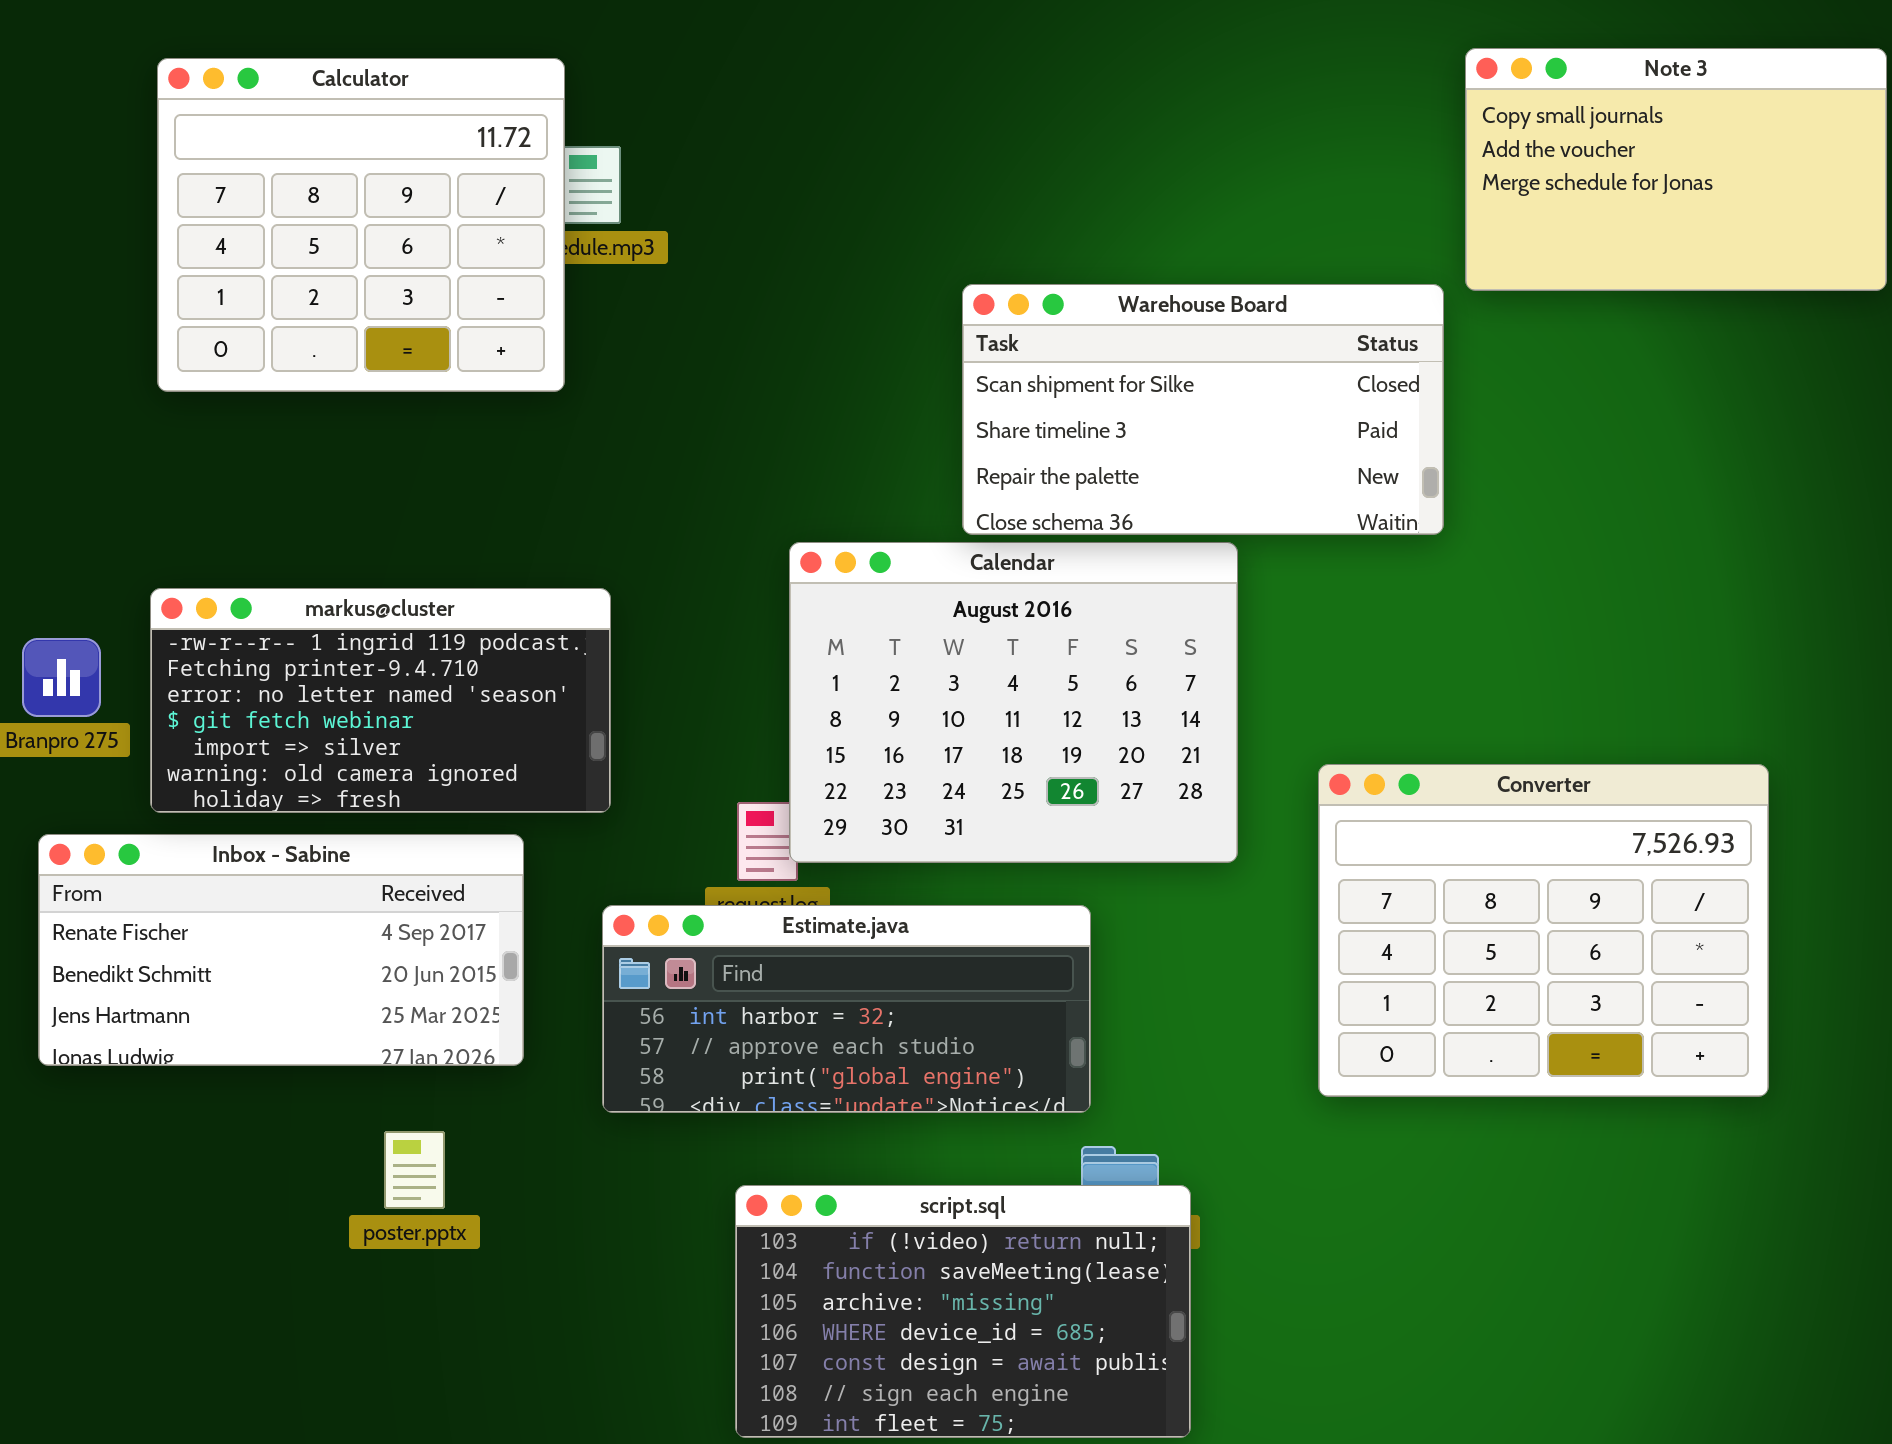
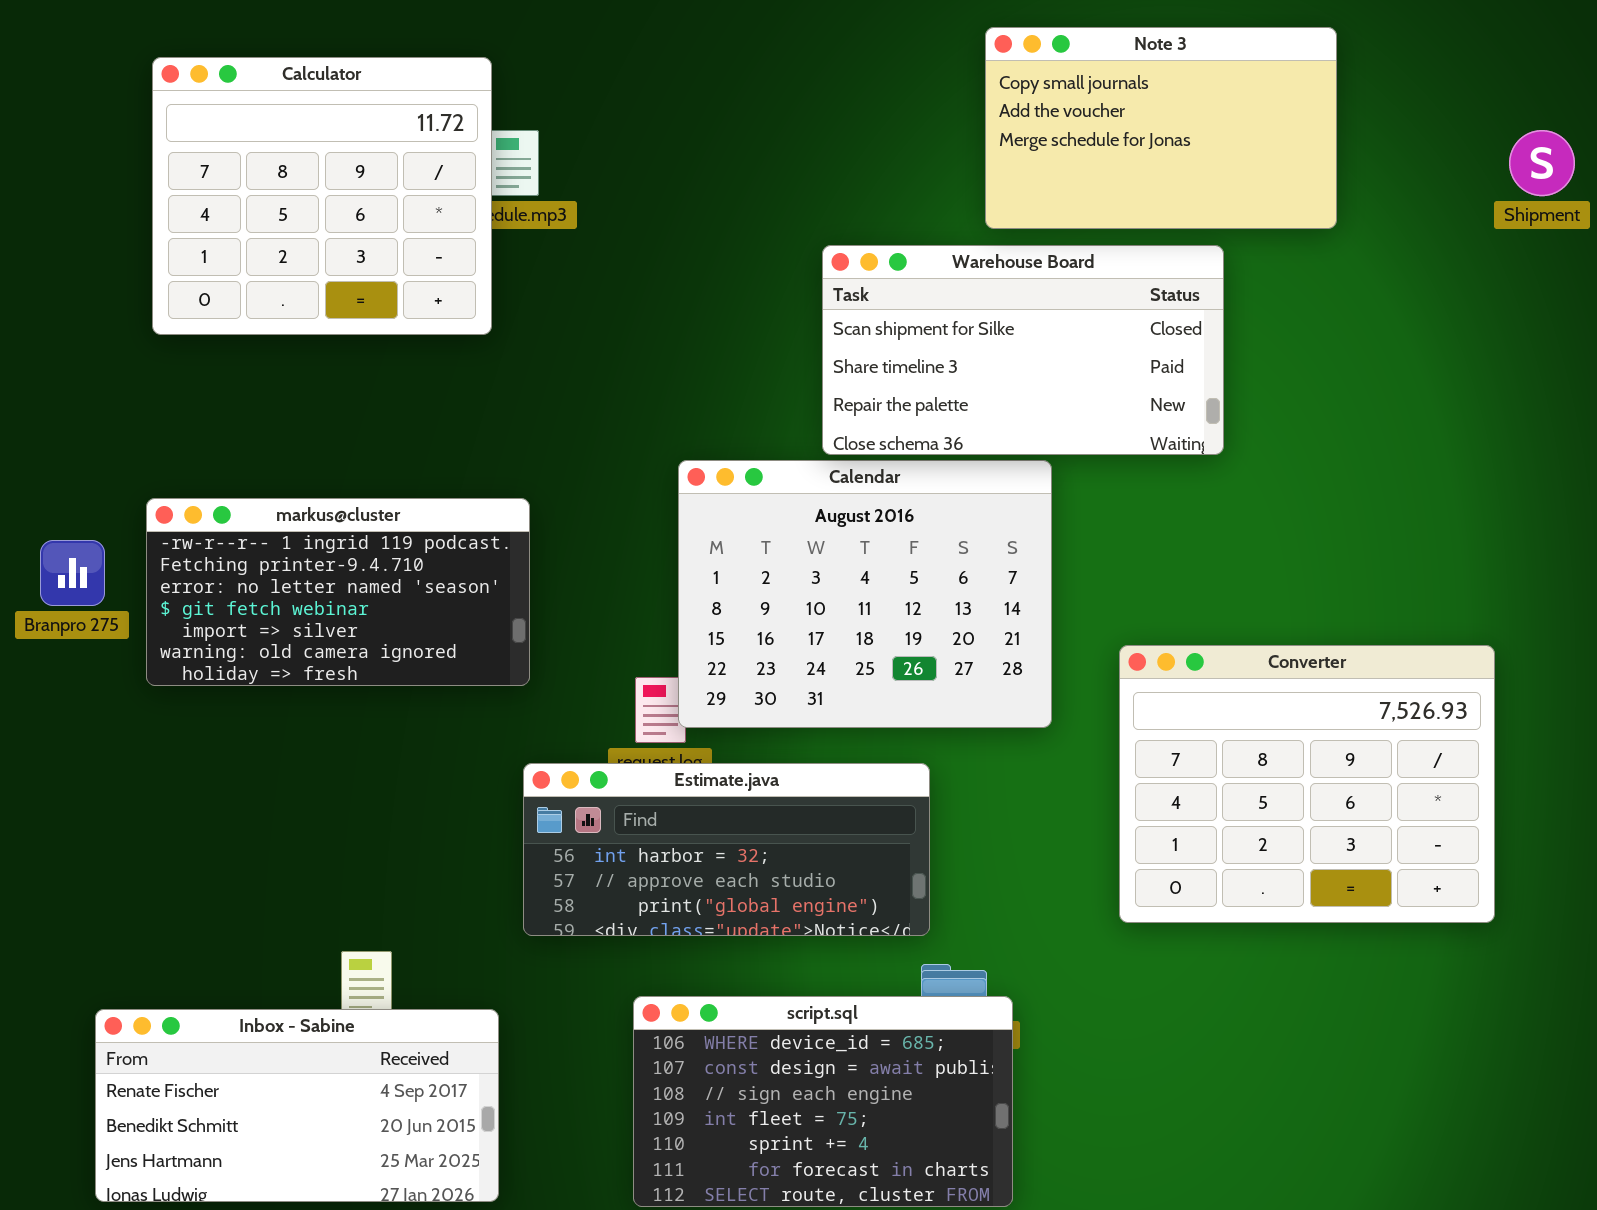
Note 3: [1465,48,1887,291] -> [985,27,1337,229], moved
Inbox - Sabine: [38,834,524,1066] -> [95,1009,499,1202], moved
script.sql: [735,1185,1191,1438] -> [633,996,1013,1207], scrolled down 3 rows

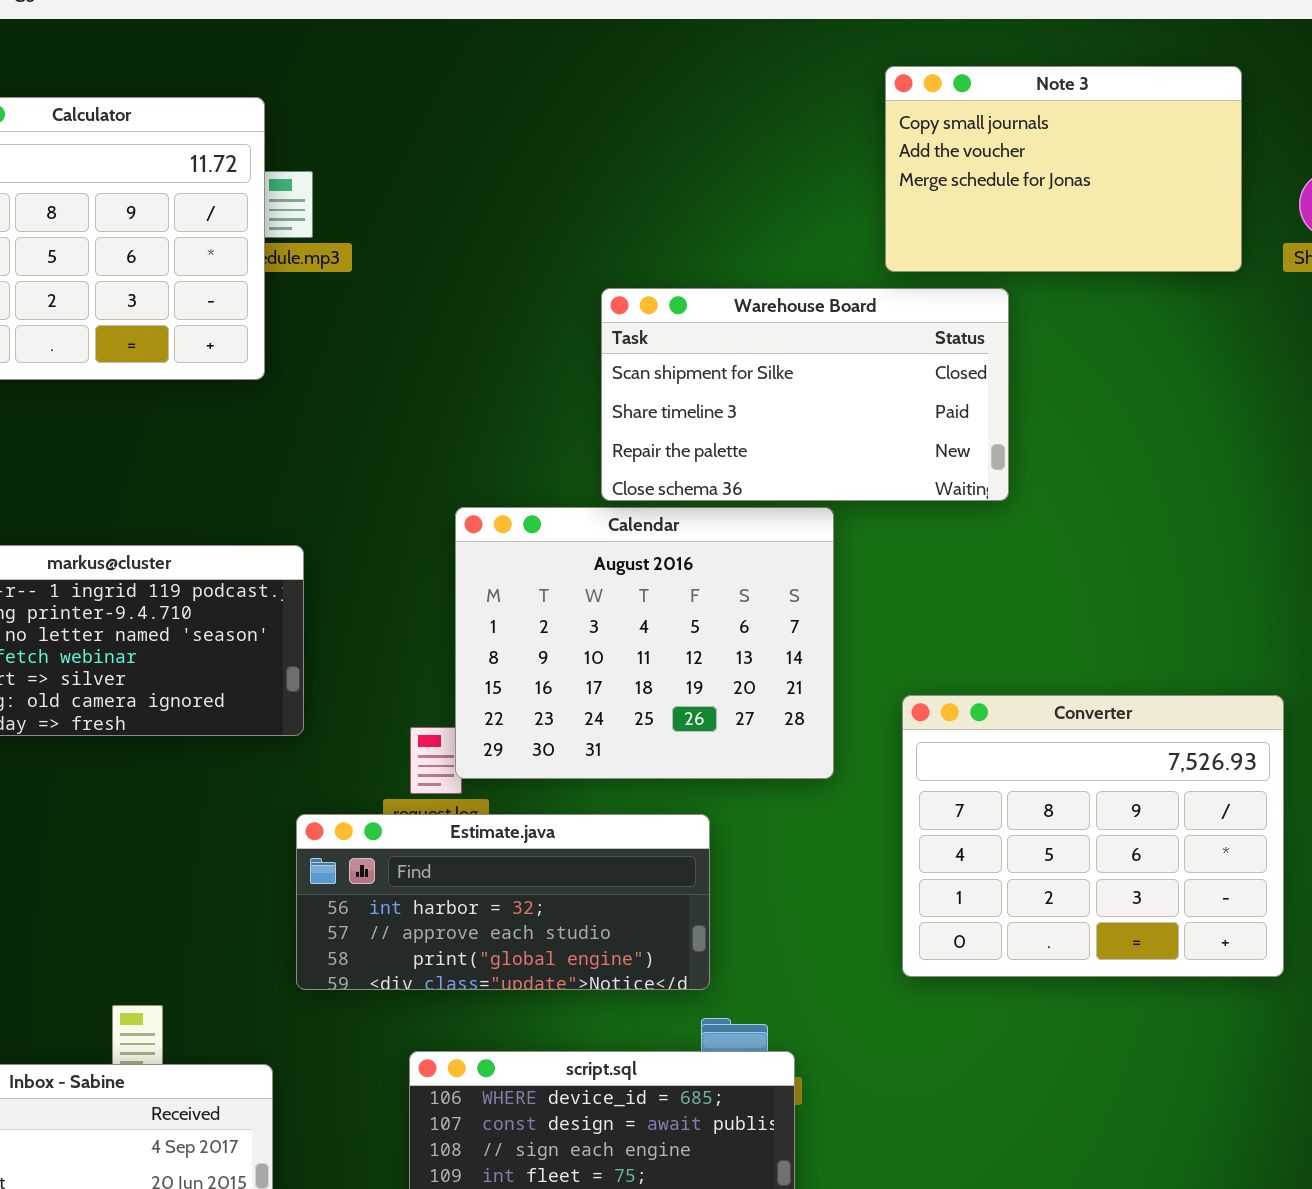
Note 3: [985,27,1337,229] -> [885,66,1242,272], moved

